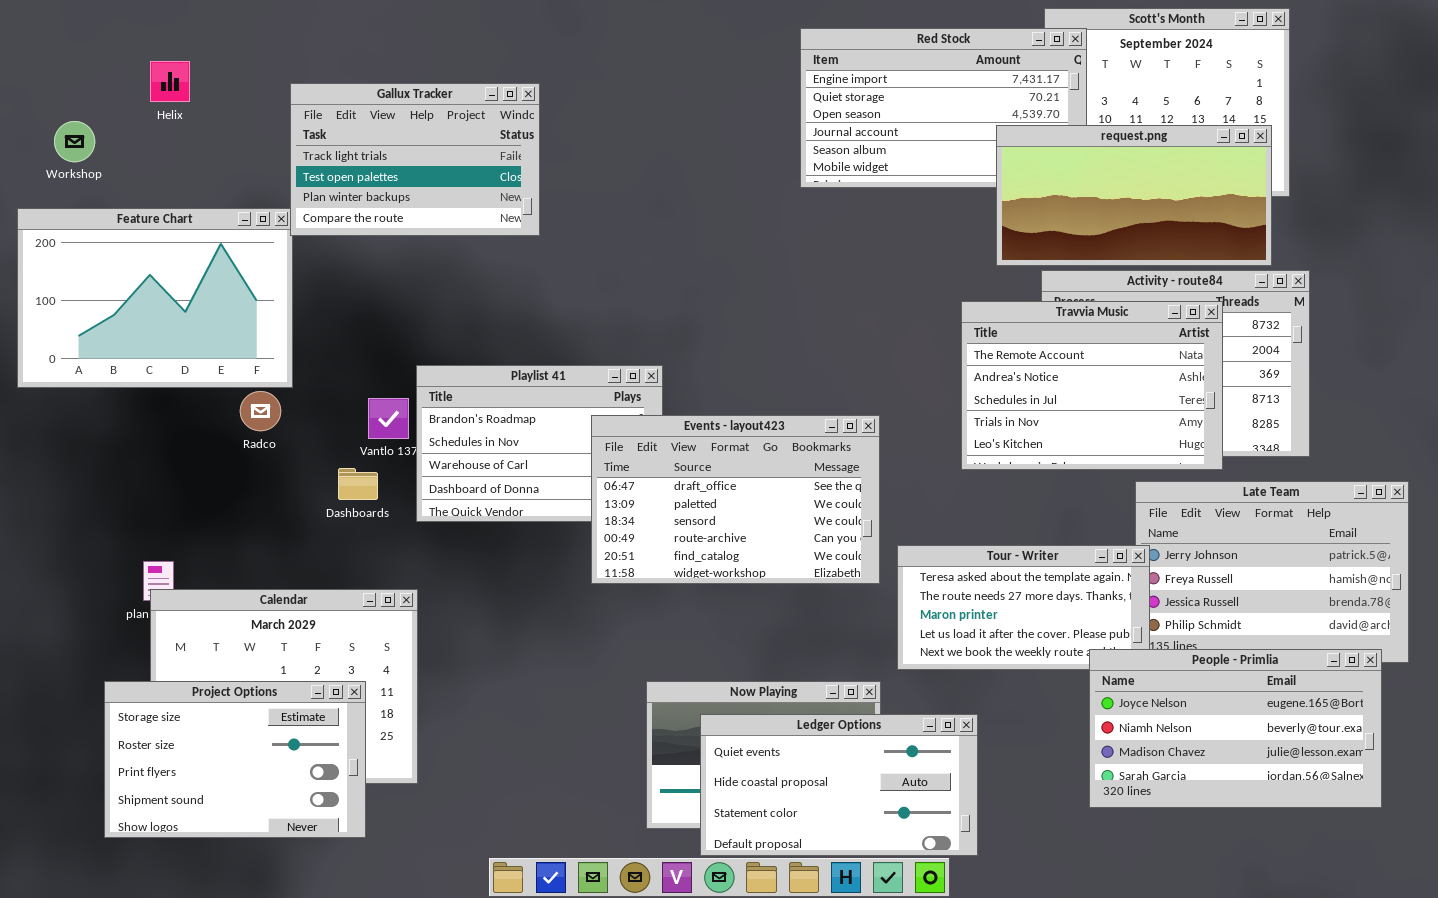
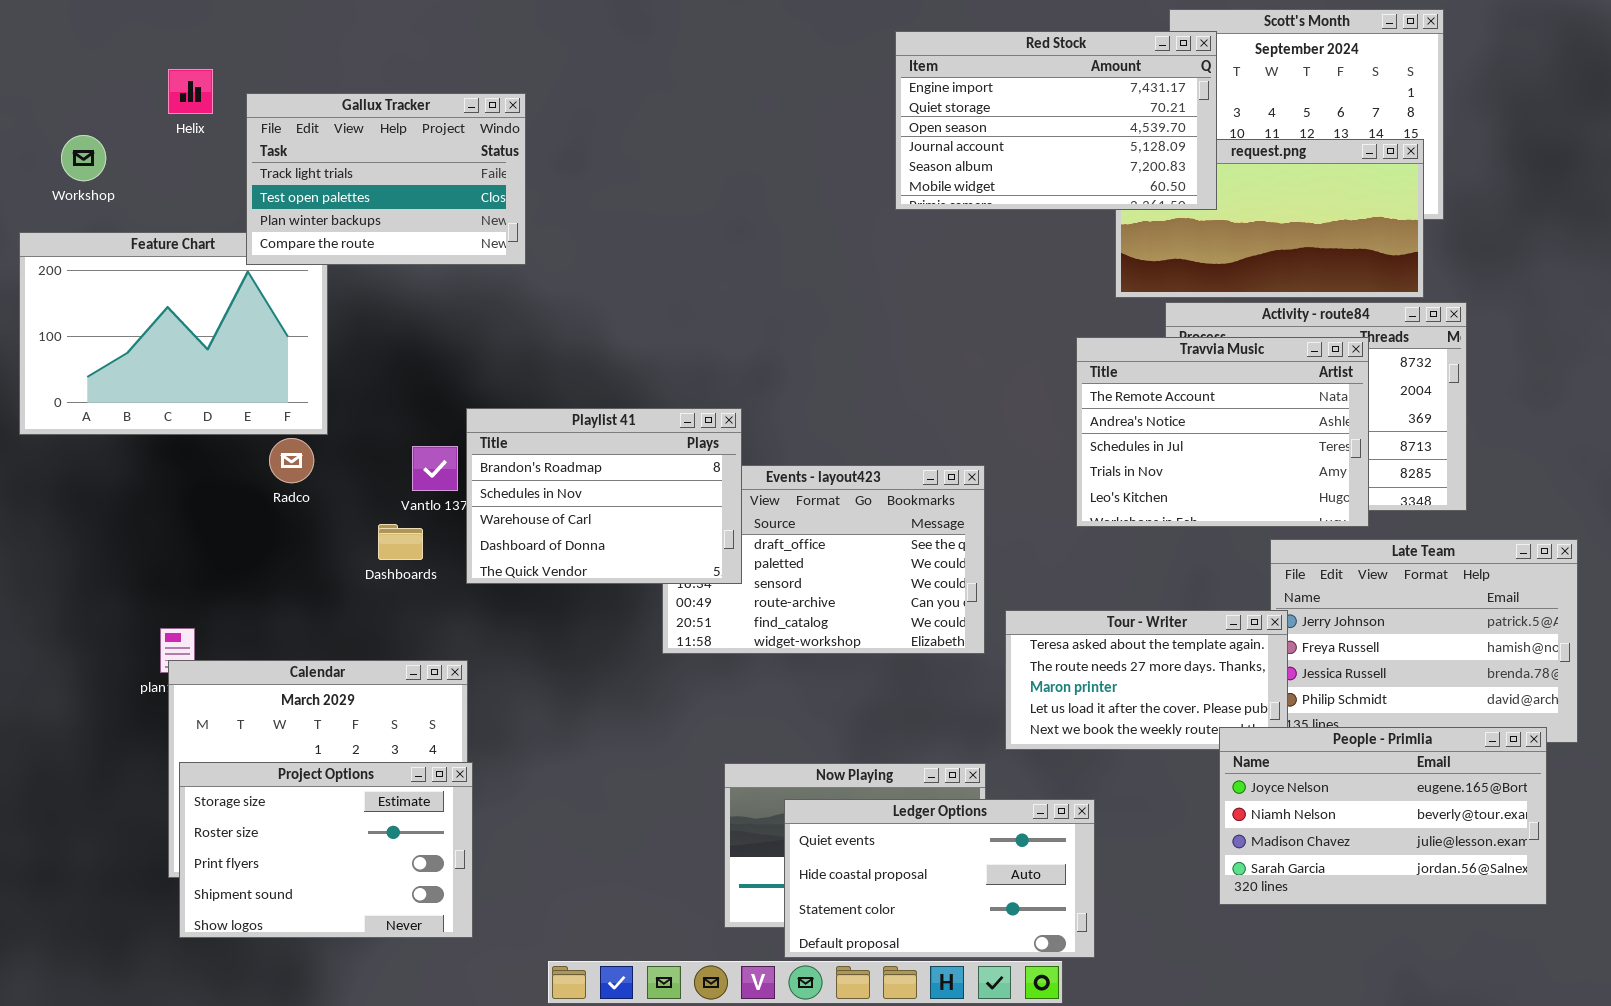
Red Stock: [800,28,1087,188] -> [895,31,1217,210], raised
Gallux Tracker: [290,83,540,236] -> [246,93,526,265], moved
Playlist 41: [416,365,663,522] -> [466,408,742,584], raised
Project Options: [104,681,366,838] -> [179,762,473,938], moved

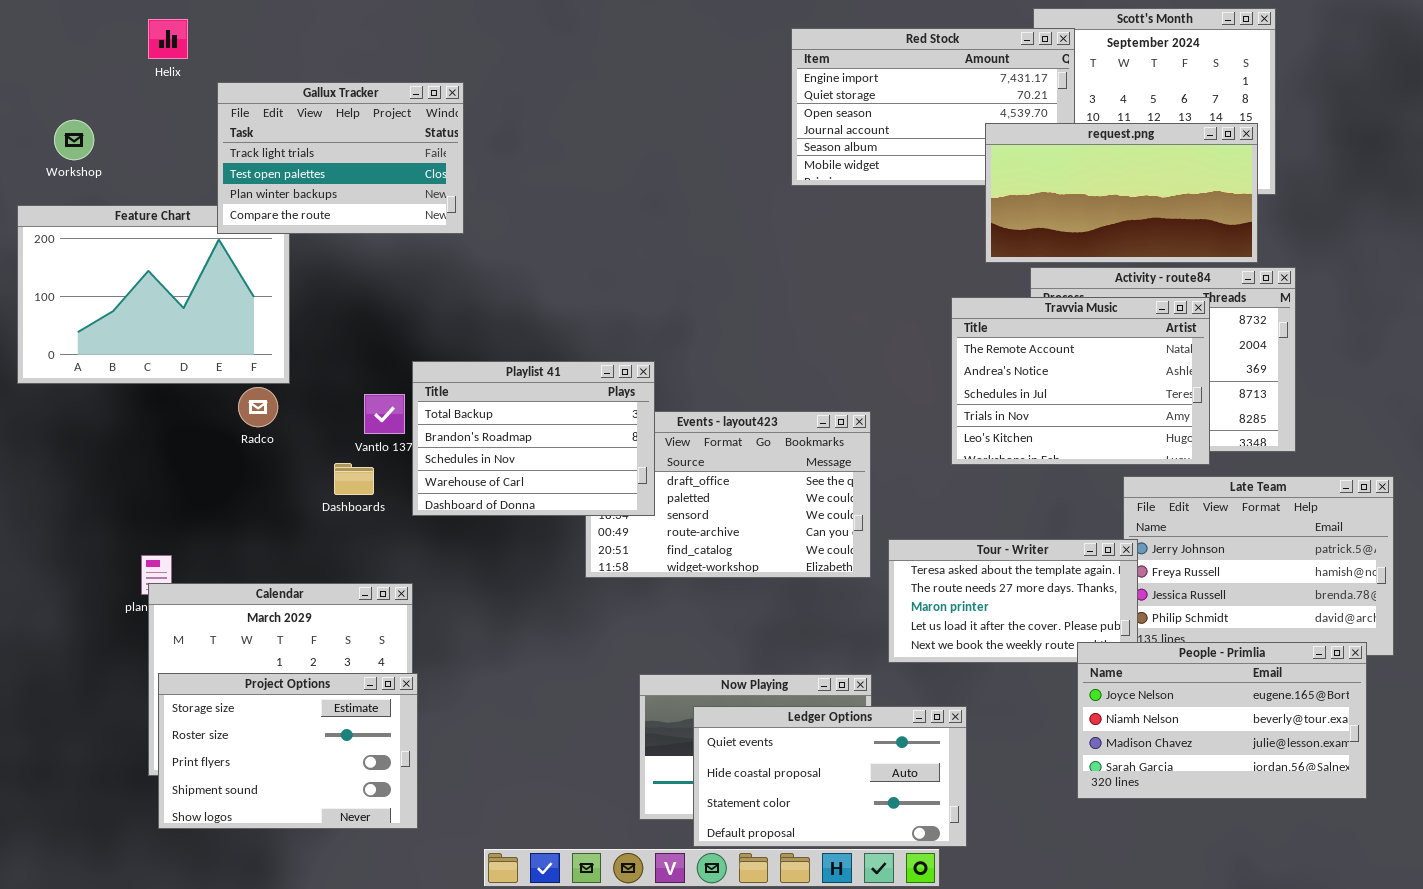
Helix: [168,69,213,114] -> [148,19,188,59], moved
request.png: [1115,139,1424,298] -> [985,123,1258,263], raised
Playlist 41: [466,408,742,584] -> [412,361,655,516], scrolled up 1 row

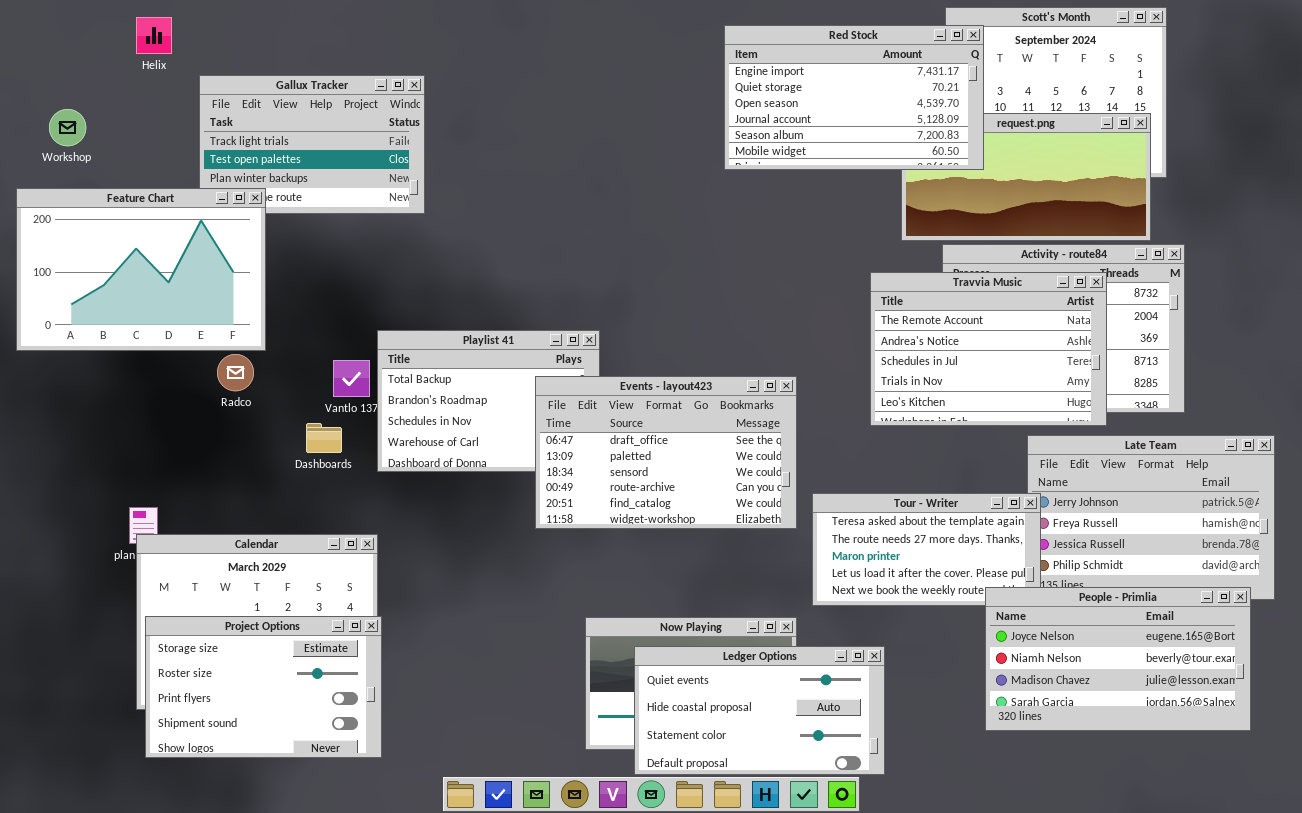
Red Stock: [791,28,1075,186] -> [724,25,984,170], raised
Feature Chart: [17,205,290,384] -> [16,188,266,351], raised
Events - layout423: [585,411,871,578] -> [535,376,797,529], raised

